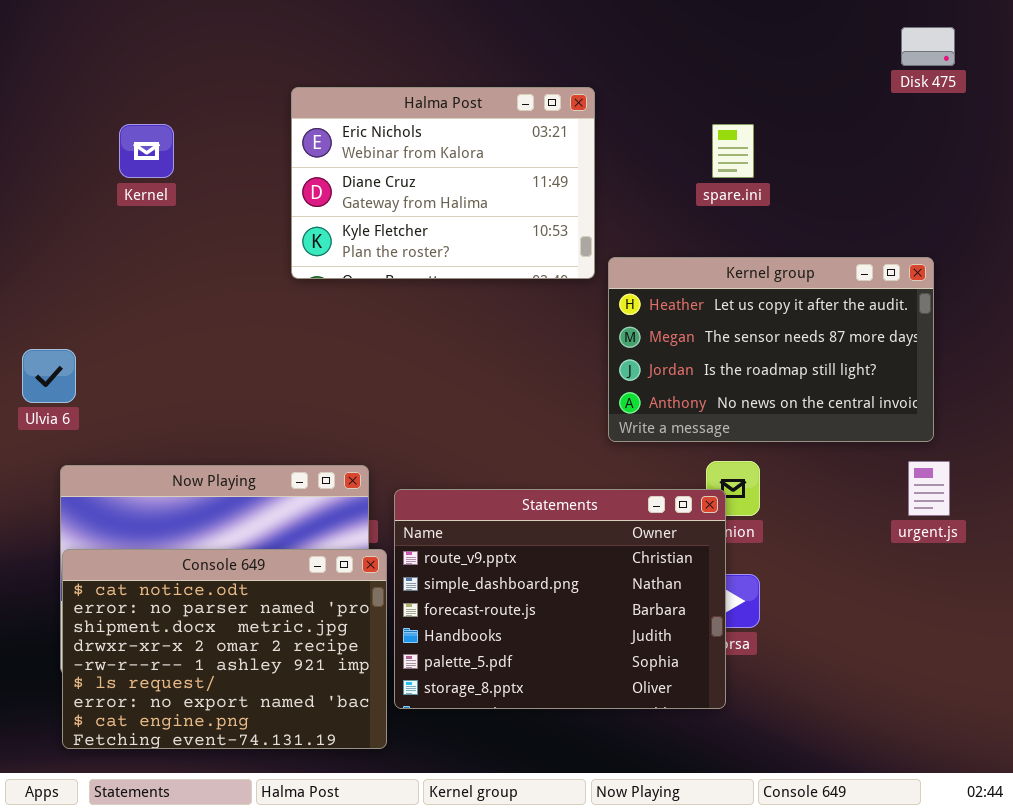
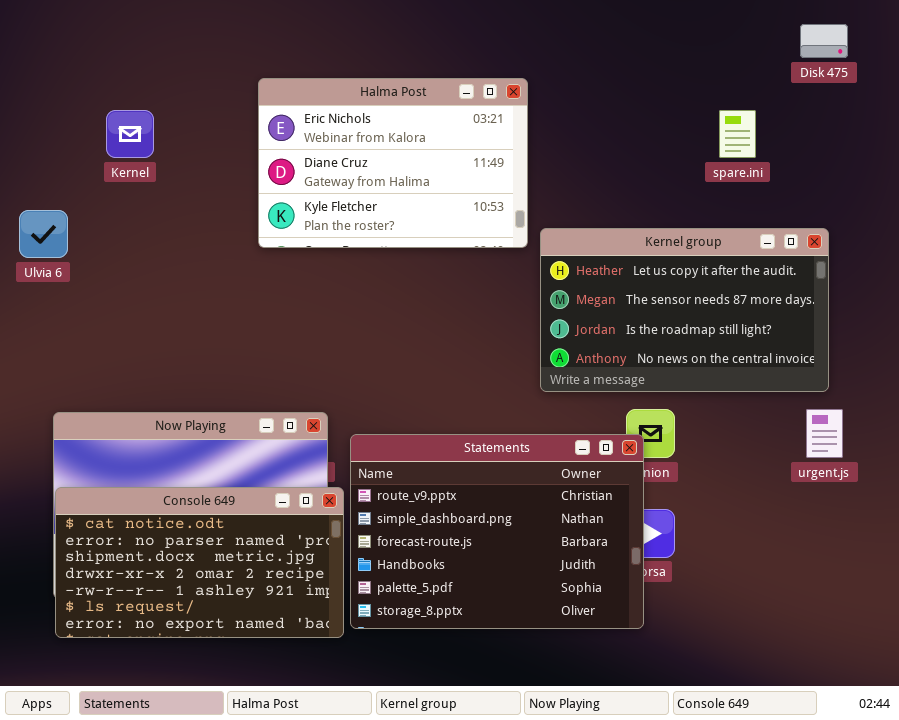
spare.ini: [712,124,754,178] -> [719,110,756,158], moved
Ulvia 6: [22,349,76,403] -> [19,210,68,258], moved
Console 649: [62,549,387,749] -> [55,487,344,638], resized

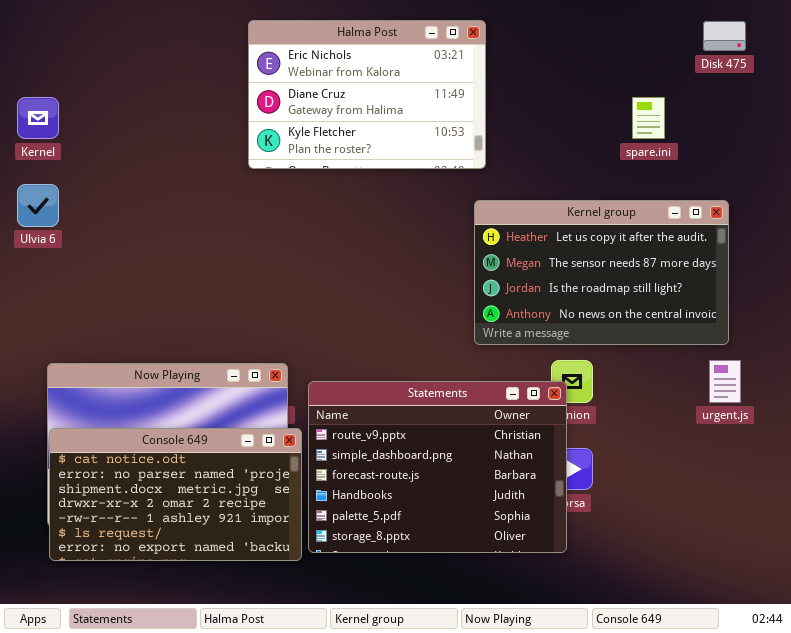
Halma Post: [258,78,528,248] -> [248,20,486,169], moved
Kernel: [106,110,154,158] -> [17,97,59,139], moved

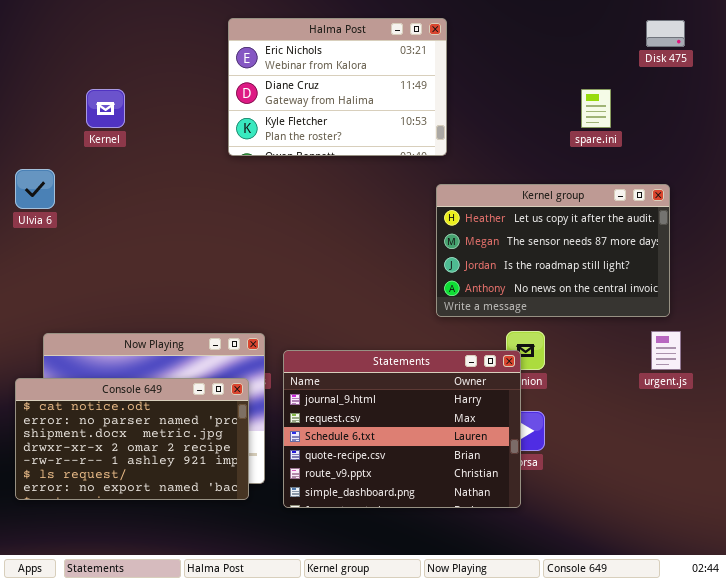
Kernel: [17,97,59,139] -> [86,89,125,128], moved
Statements: [308,381,567,553] -> [283,350,521,508], scrolled up 4 rows
Console 649: [49,428,302,561] -> [15,378,249,500], moved

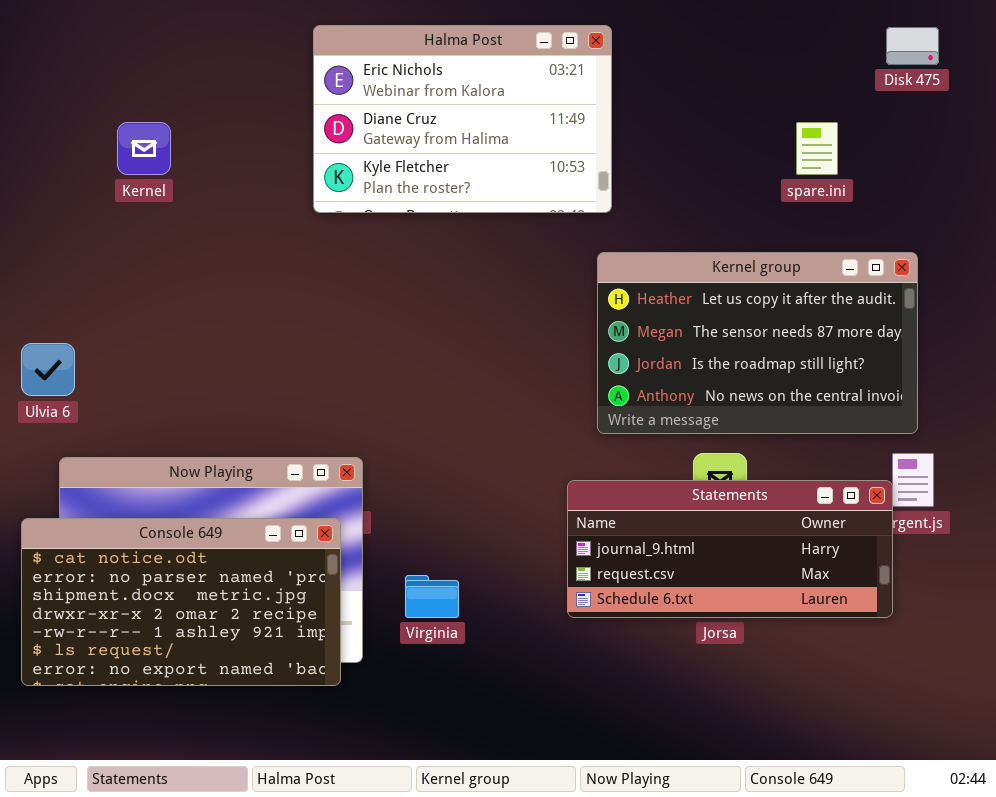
Ulvia 6: [15,169,55,209] -> [21,343,75,396], moved
Statements: [283,350,521,508] -> [567,480,893,618], moved, resized

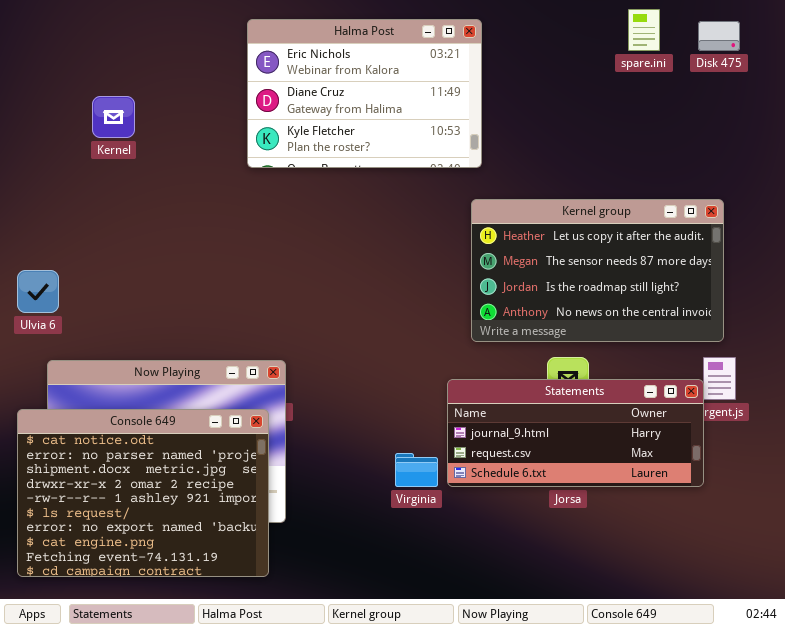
spare.ini: [796,122,838,175] -> [628,9,660,51], moved
Console 649: [21,518,341,686] -> [17,409,269,577], resized
Virginia: [405,575,459,618] -> [395,453,438,487], moved

